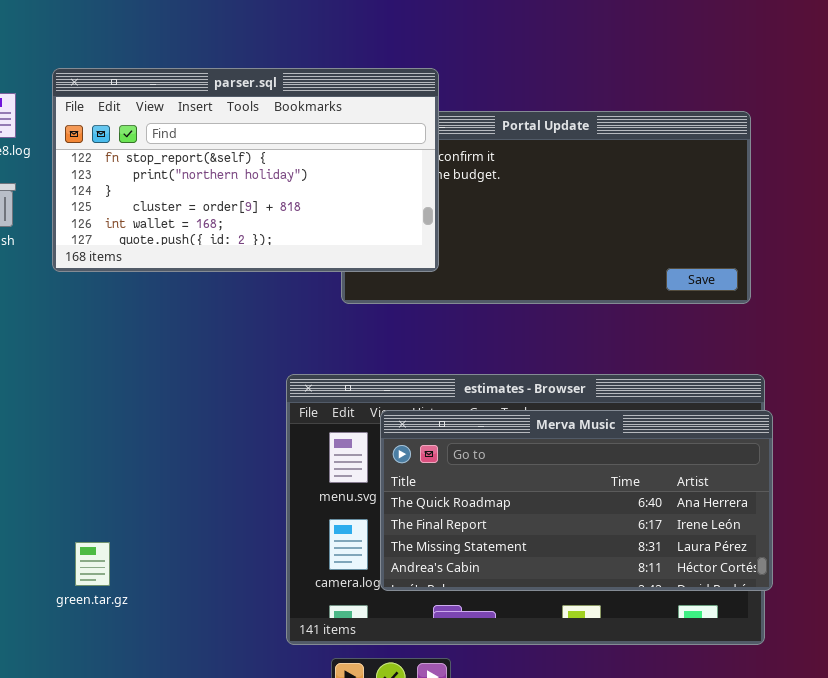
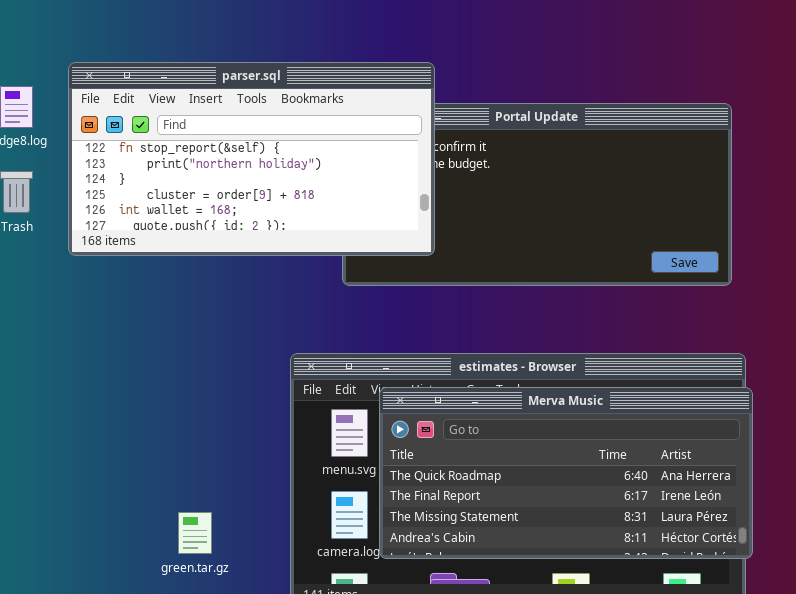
green.tar.gz: [75,542,110,586] -> [178,512,212,554], moved

